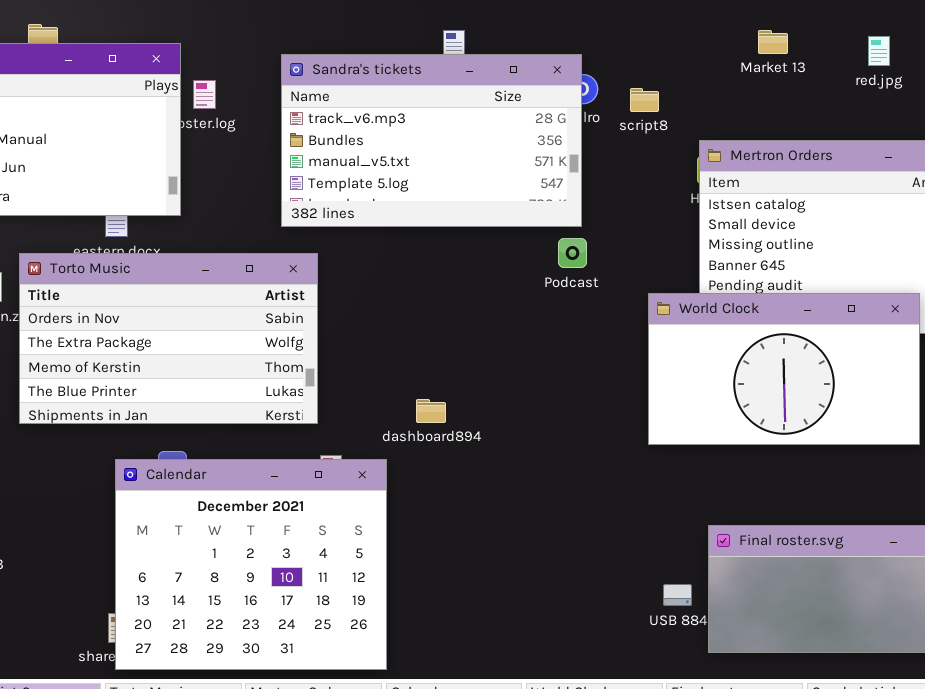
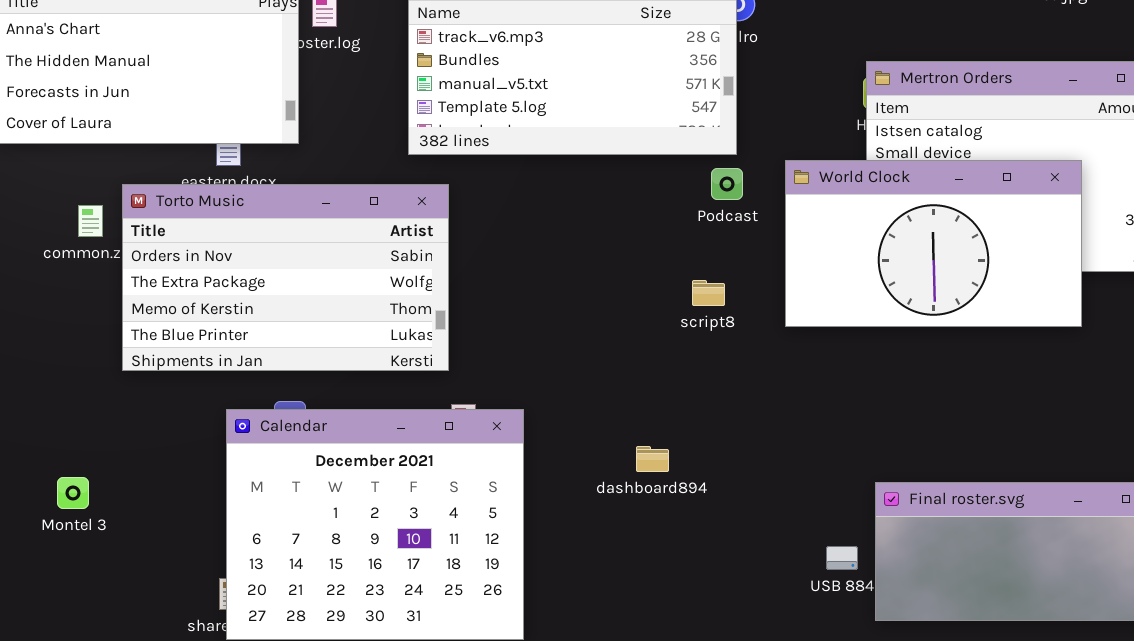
script8: [630,88,659,112] -> [692,280,725,306], moved
World Clock: [648,293,920,445] -> [785,160,1082,327], moved
dashboard894: [416,399,446,423] -> [636,446,669,472], moved

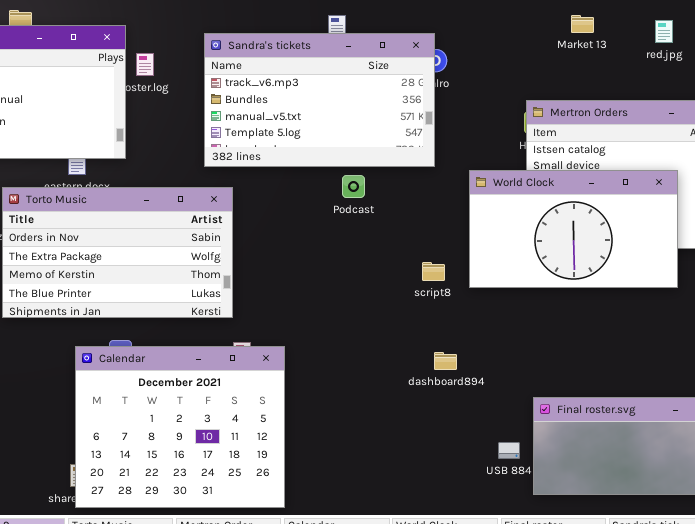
Podcast: [711,168,743,200] -> [342,175,365,198], moved
script8: [692,280,725,306] -> [422,262,445,281], moved
dashboard894: [636,446,669,472] -> [434,352,457,370], moved

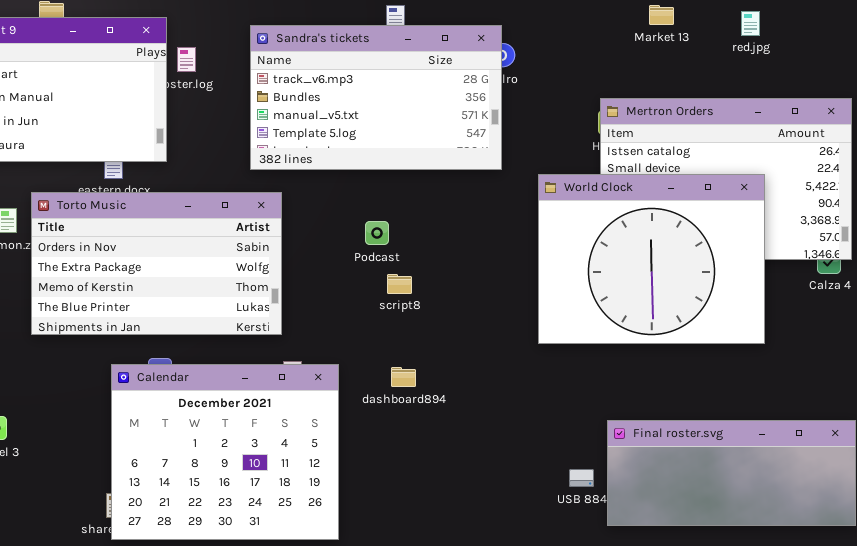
World Clock: [469,170,678,288] -> [538,174,765,344], resized
Podcast: [342,175,365,198] -> [365,221,389,245], moved
script8: [422,262,445,281] -> [387,274,412,294], moved
dashboard894: [434,352,457,370] -> [391,367,416,387], moved

